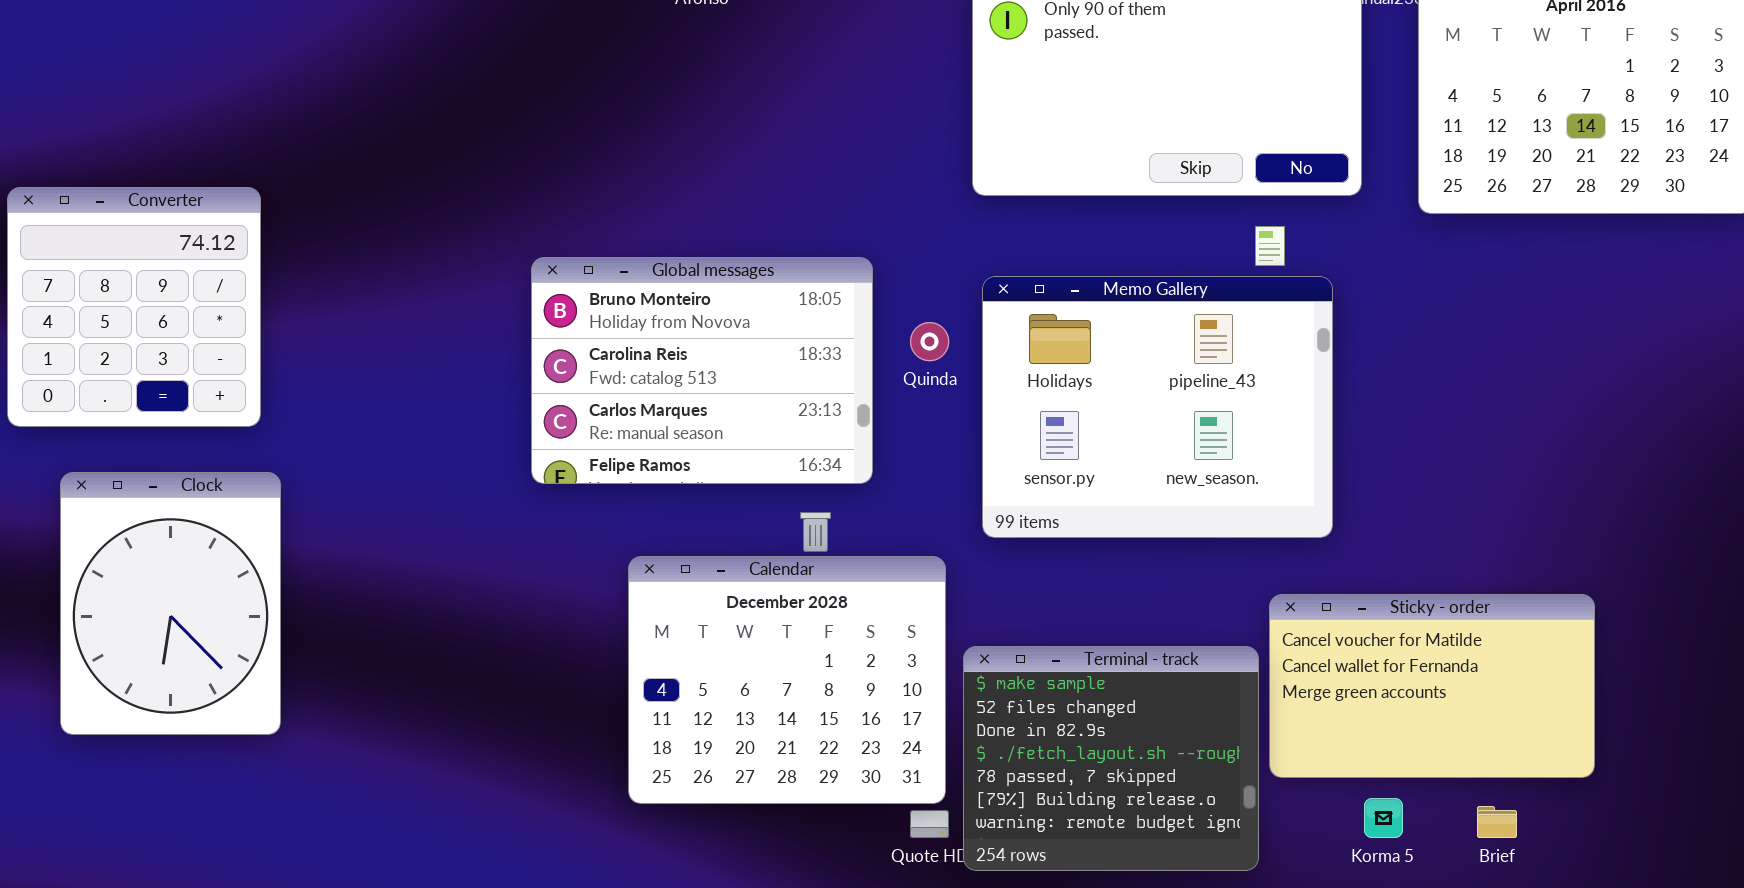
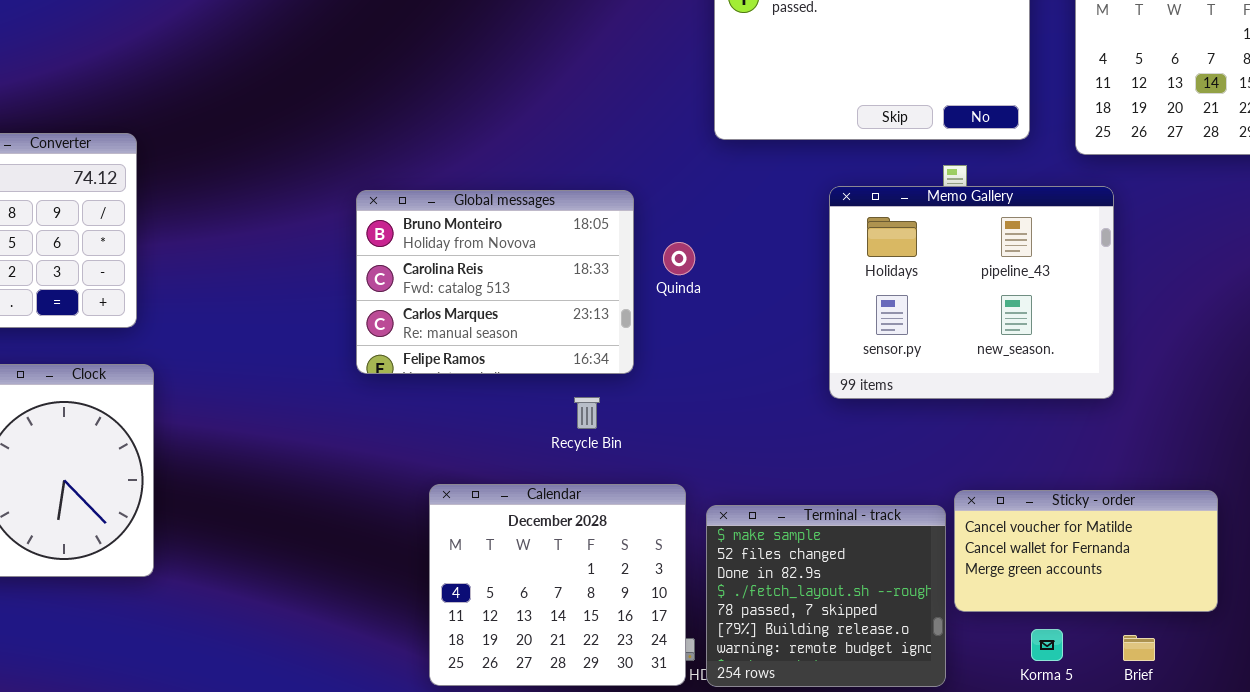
Memo Gallery: [982,276,1333,538] -> [829,186,1114,399], moved
Calendar: [628,556,946,804] -> [429,484,686,686], moved
Sticky - order: [1269,594,1595,778] -> [954,490,1218,612], resized

